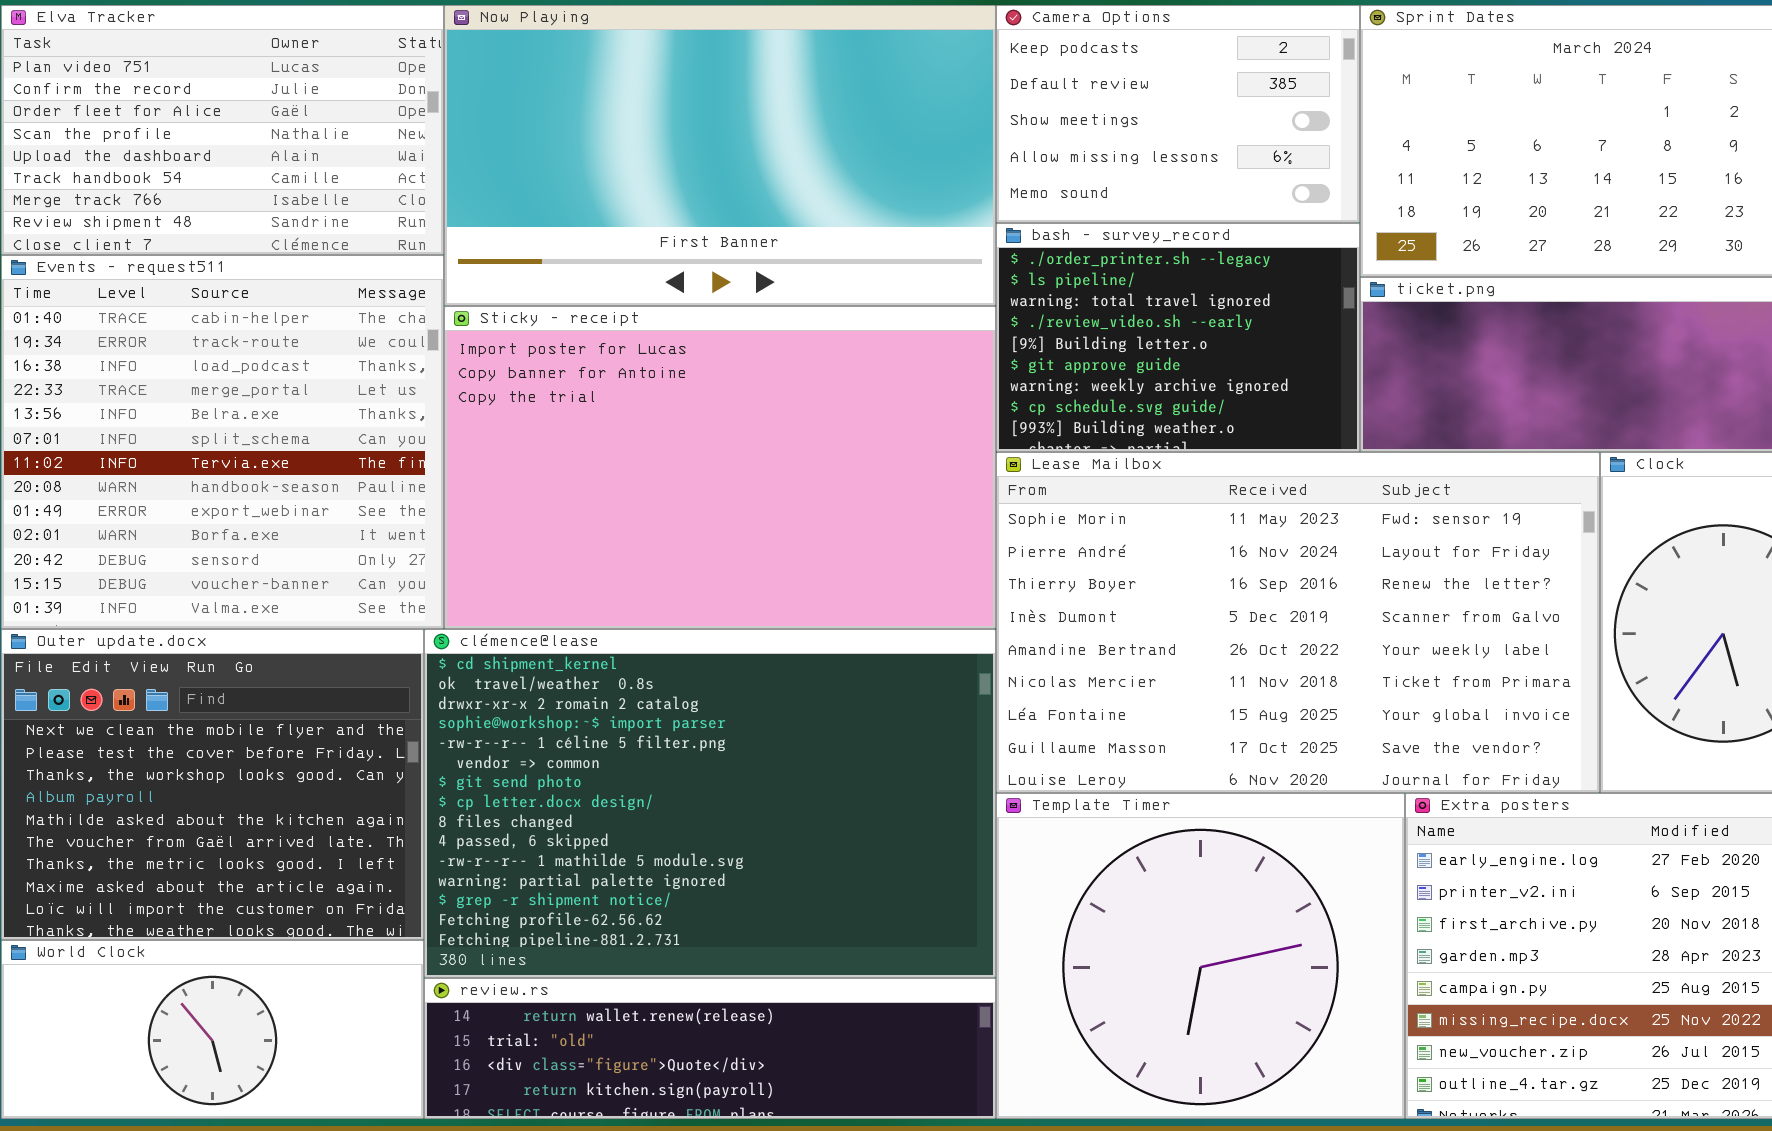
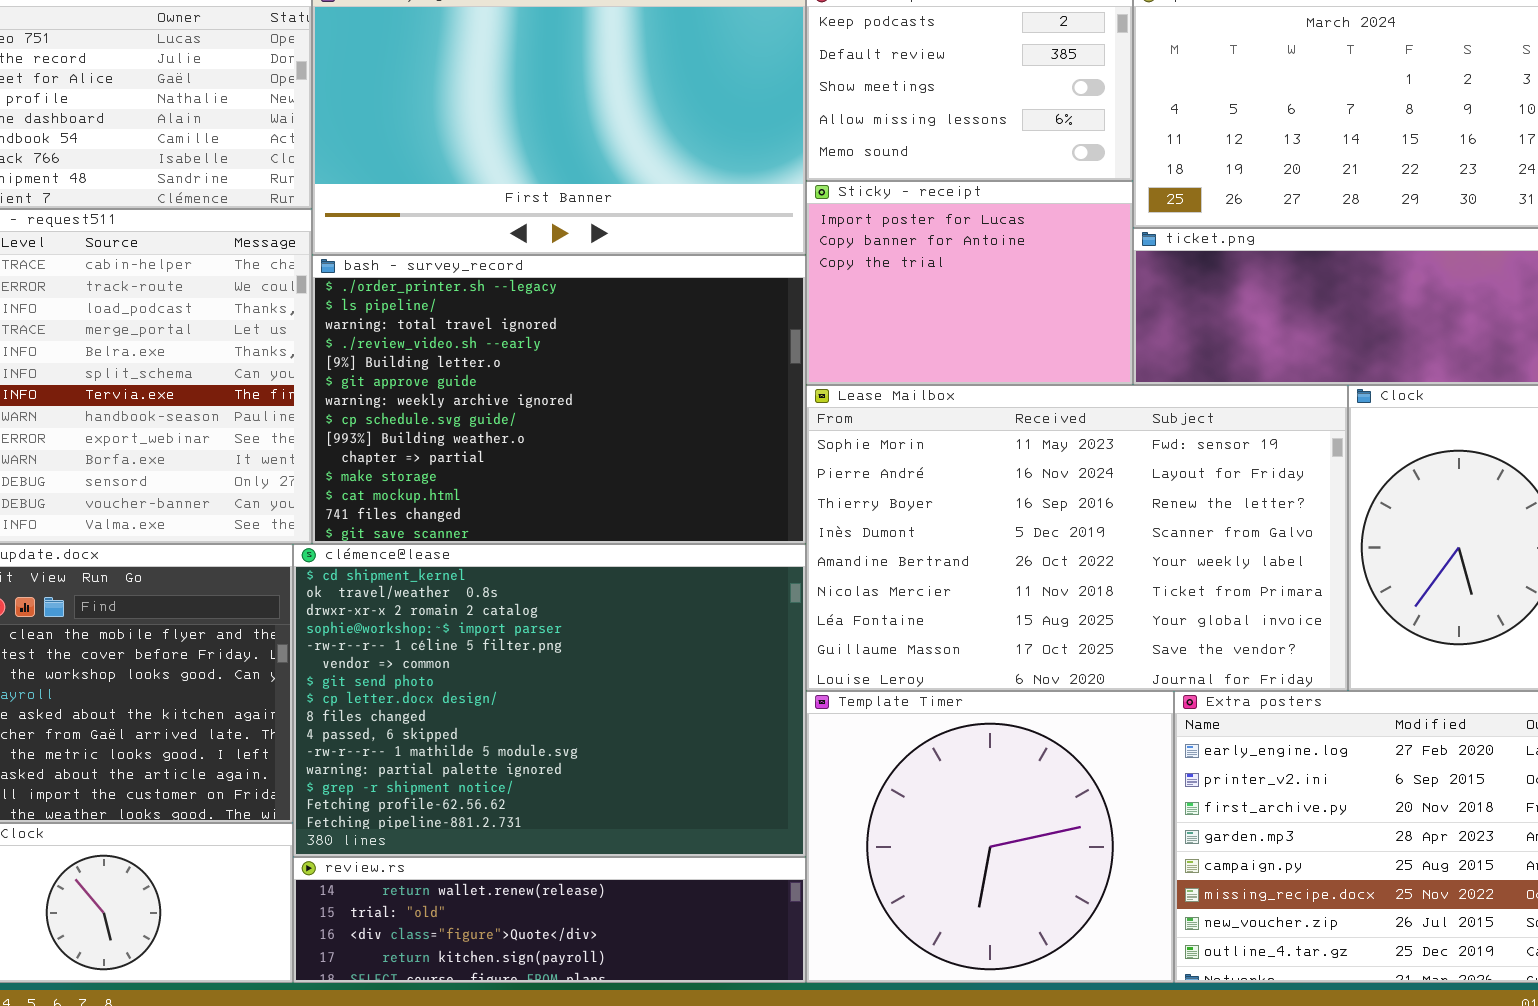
bash - survey_record: [996,223,1360,452] -> [312,255,806,544], moved, resized
Sticky - receipt: [444,306,996,629] -> [806,181,1133,385], moved, resized

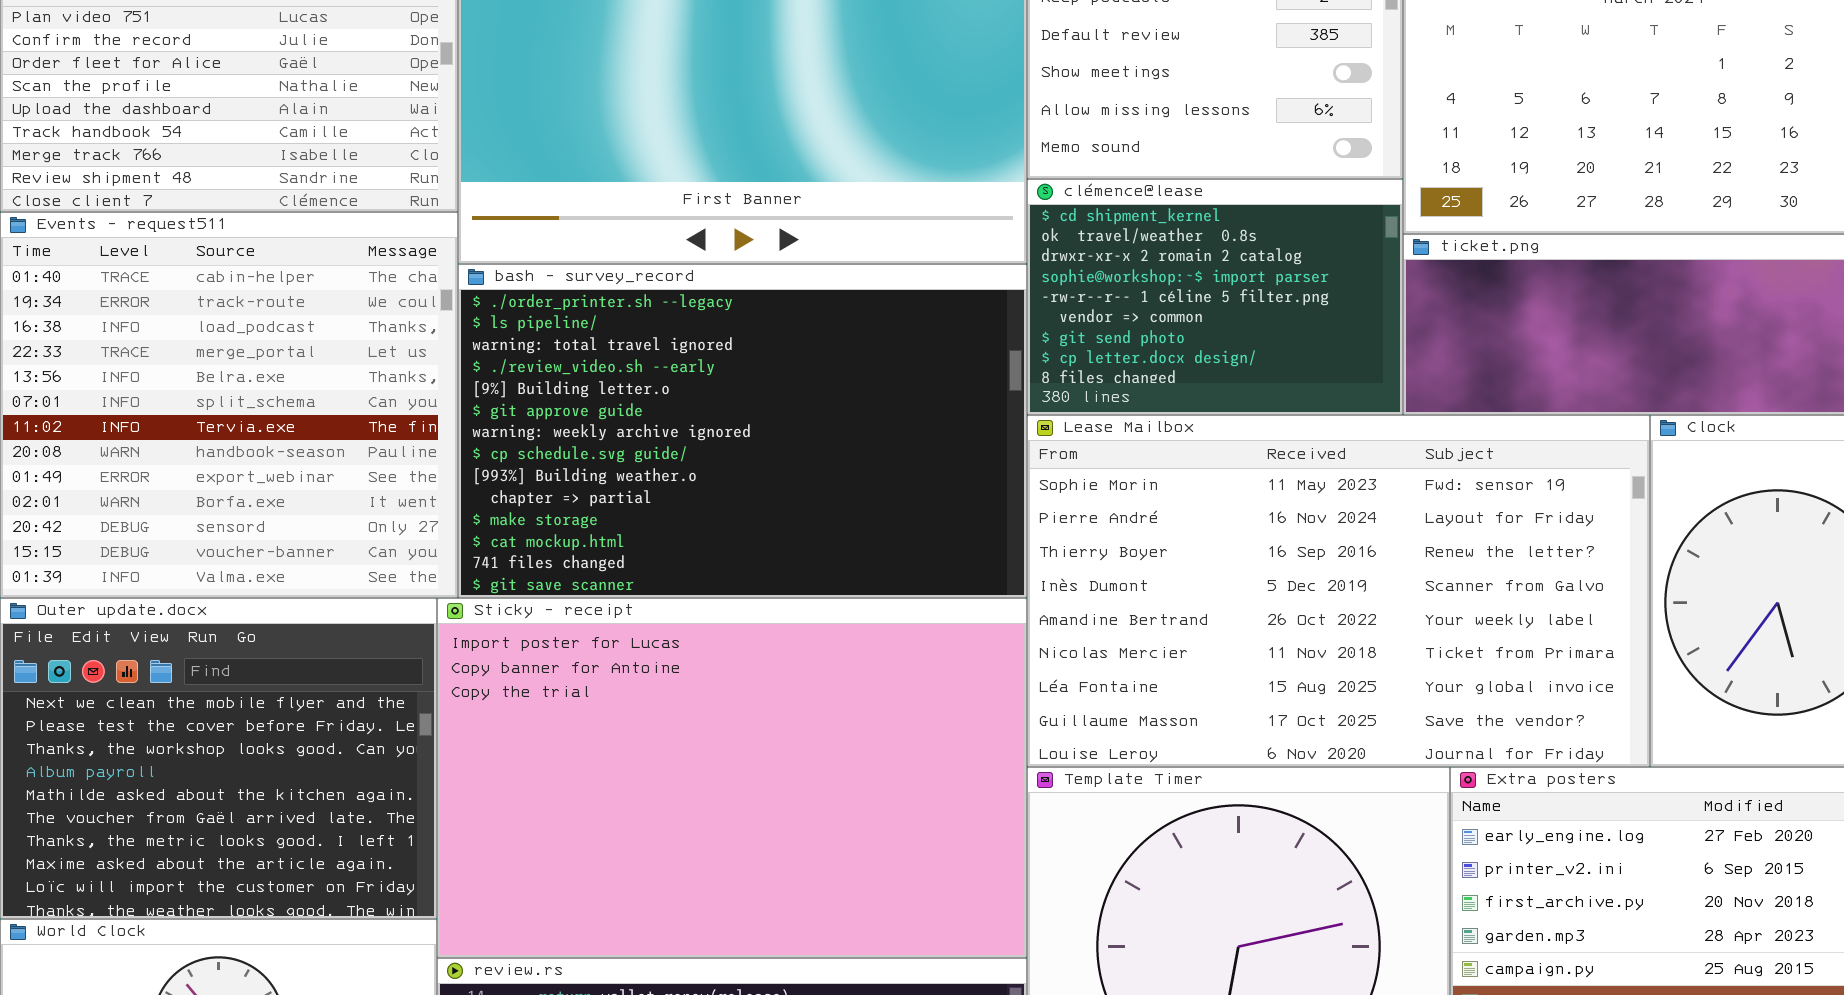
Sticky - receipt: [806,181,1133,385] -> [437,598,1027,958], moved, resized
clémence@lease: [293,544,806,857] -> [1027,179,1403,415], moved, resized

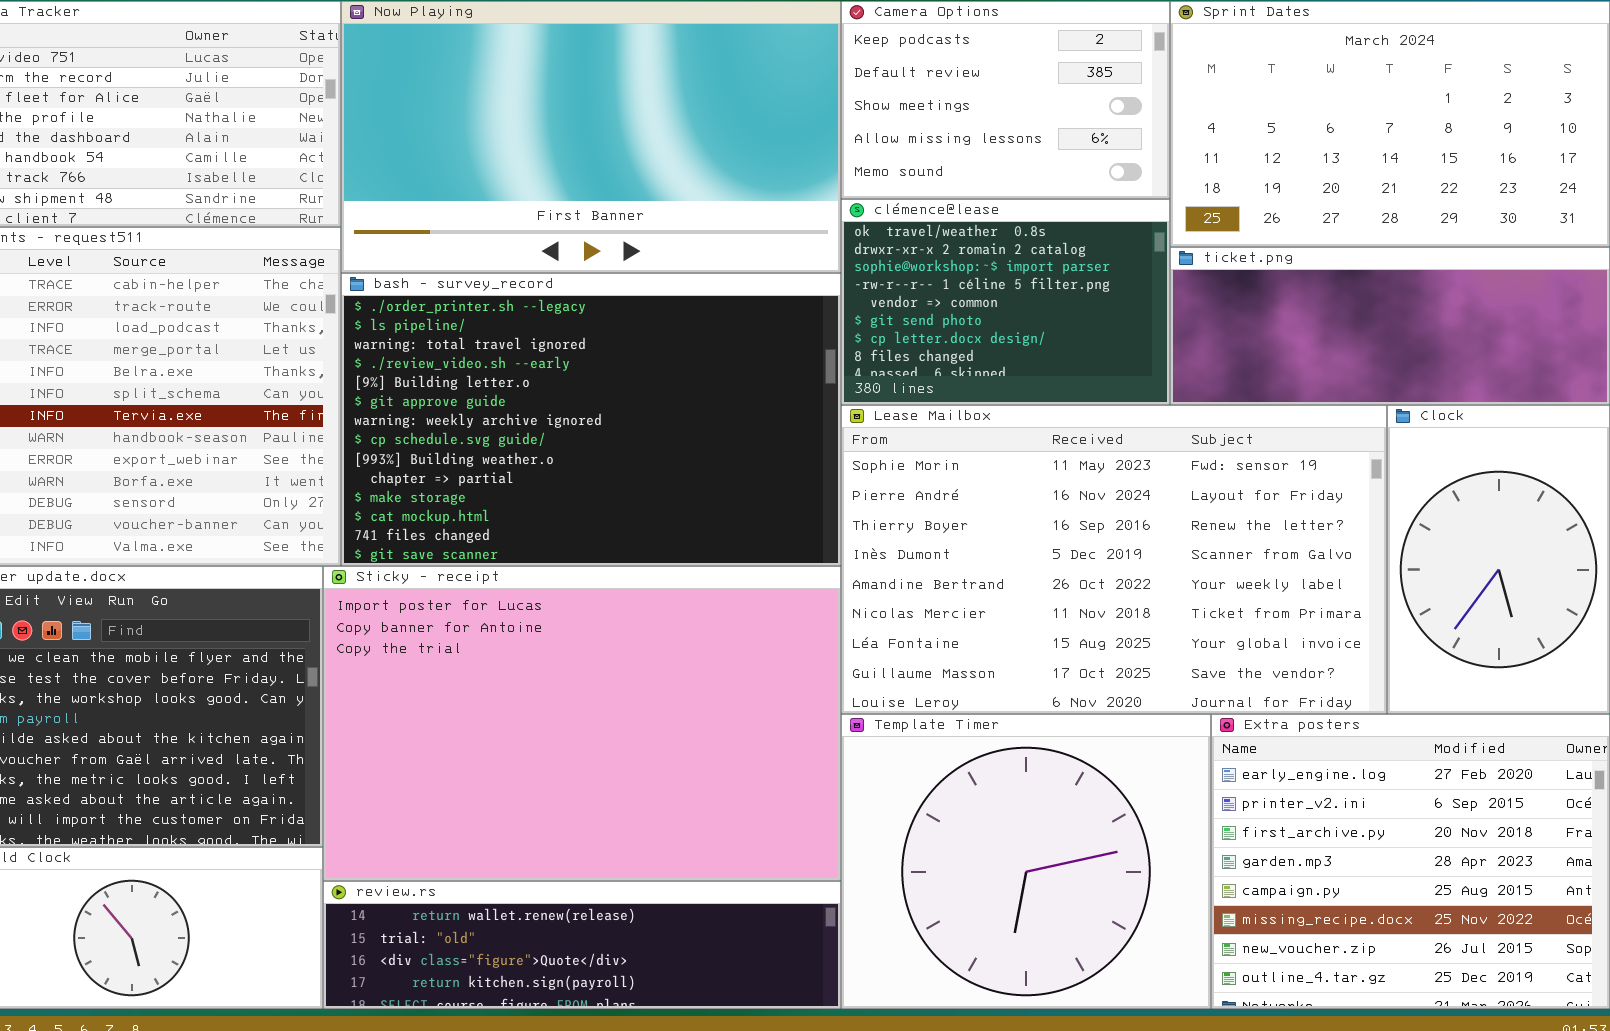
clémence@lease: [1027,179,1403,415] -> [841,199,1170,405], scrolled down 1 row

